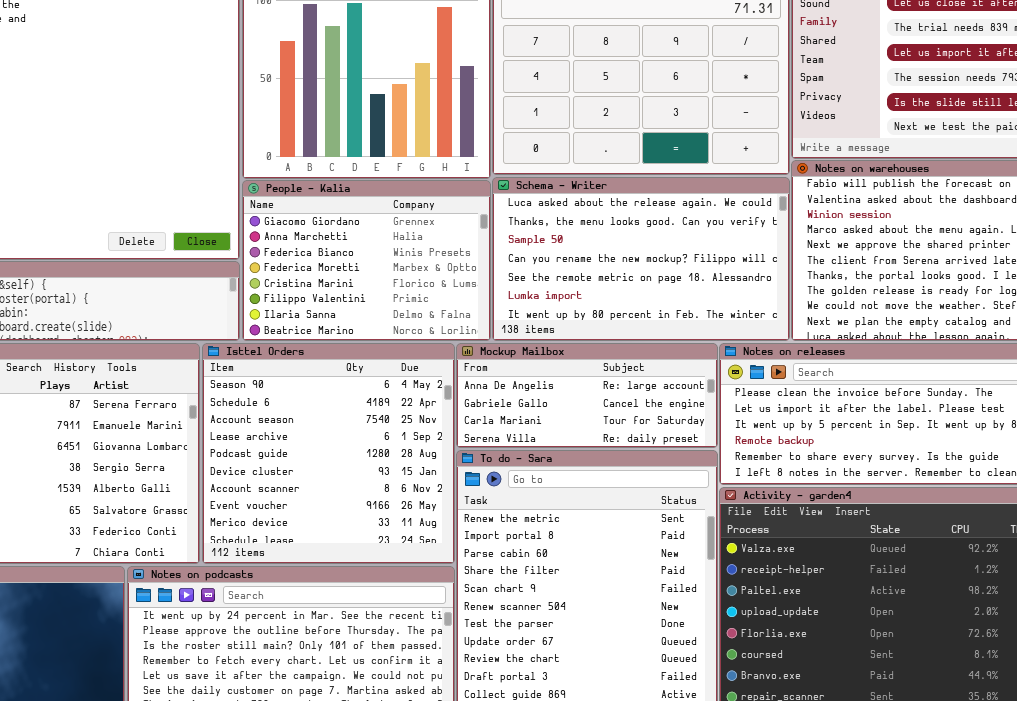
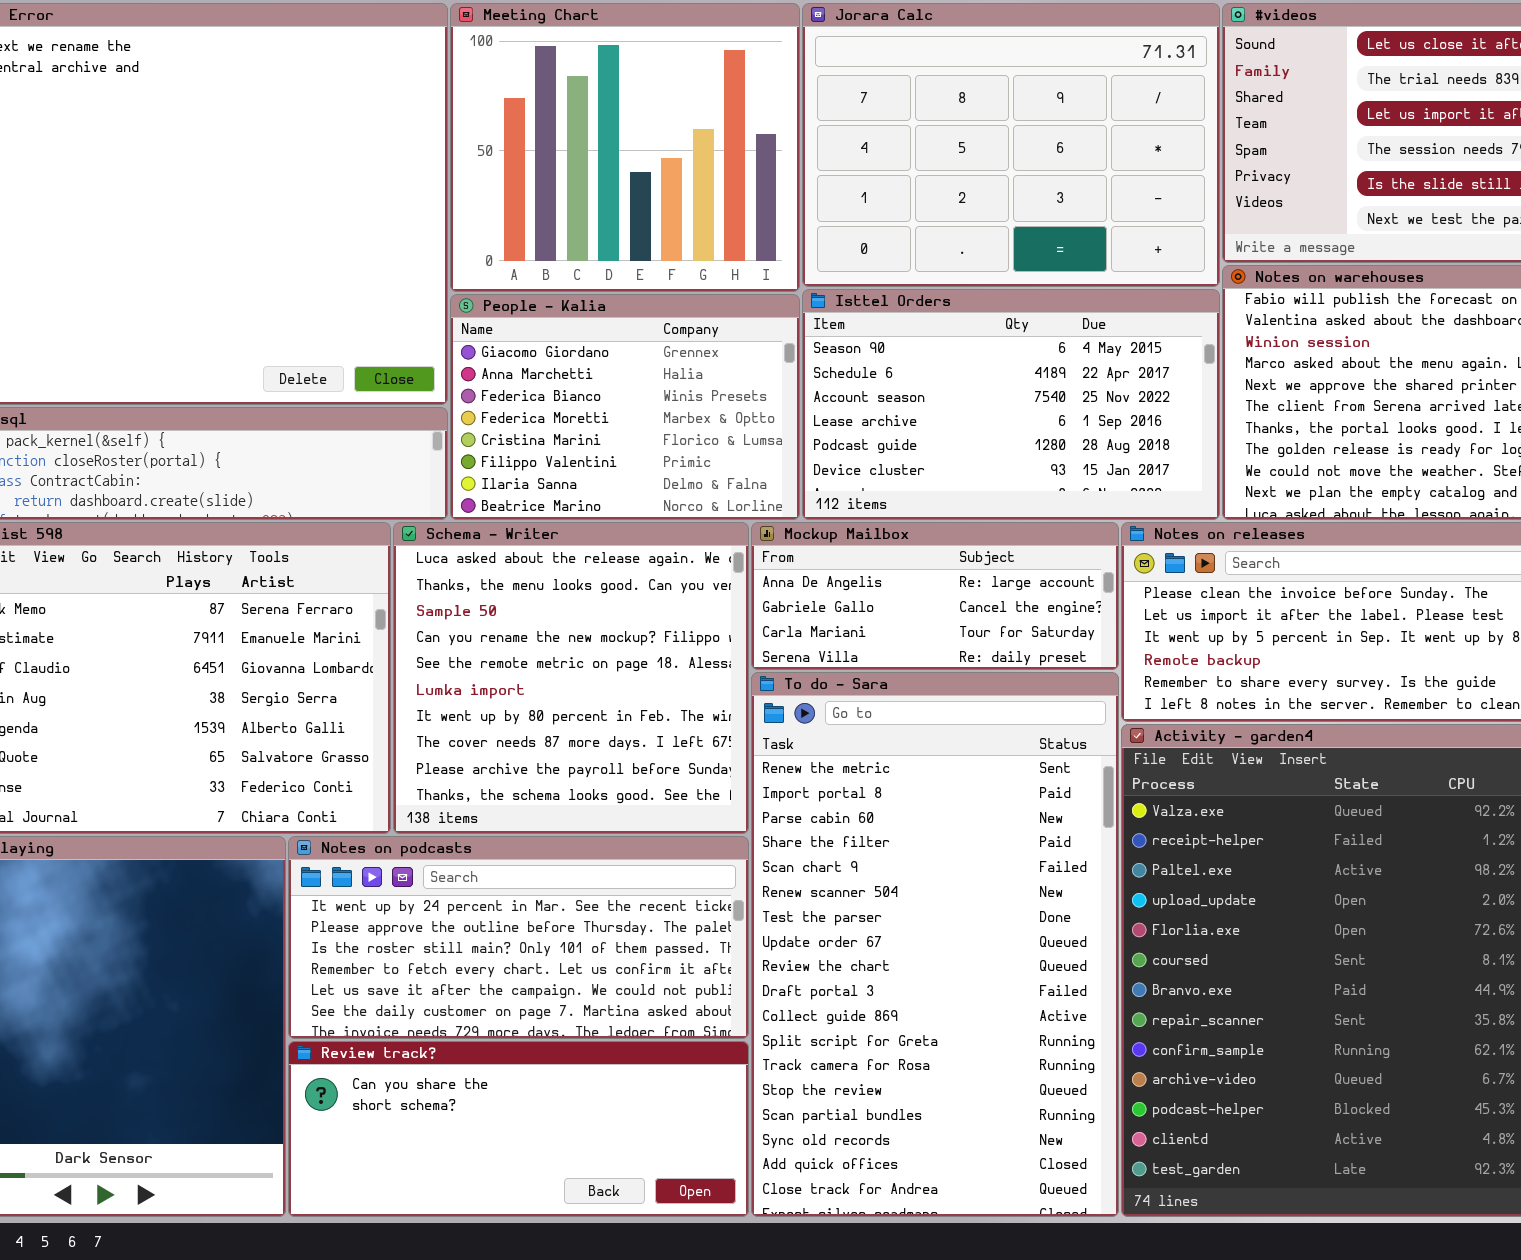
Schema - Writer: [492,177,790,341] -> [393,522,749,834], moved, resized
Isttel Orders: [202,343,455,564] -> [802,289,1220,520], moved, resized

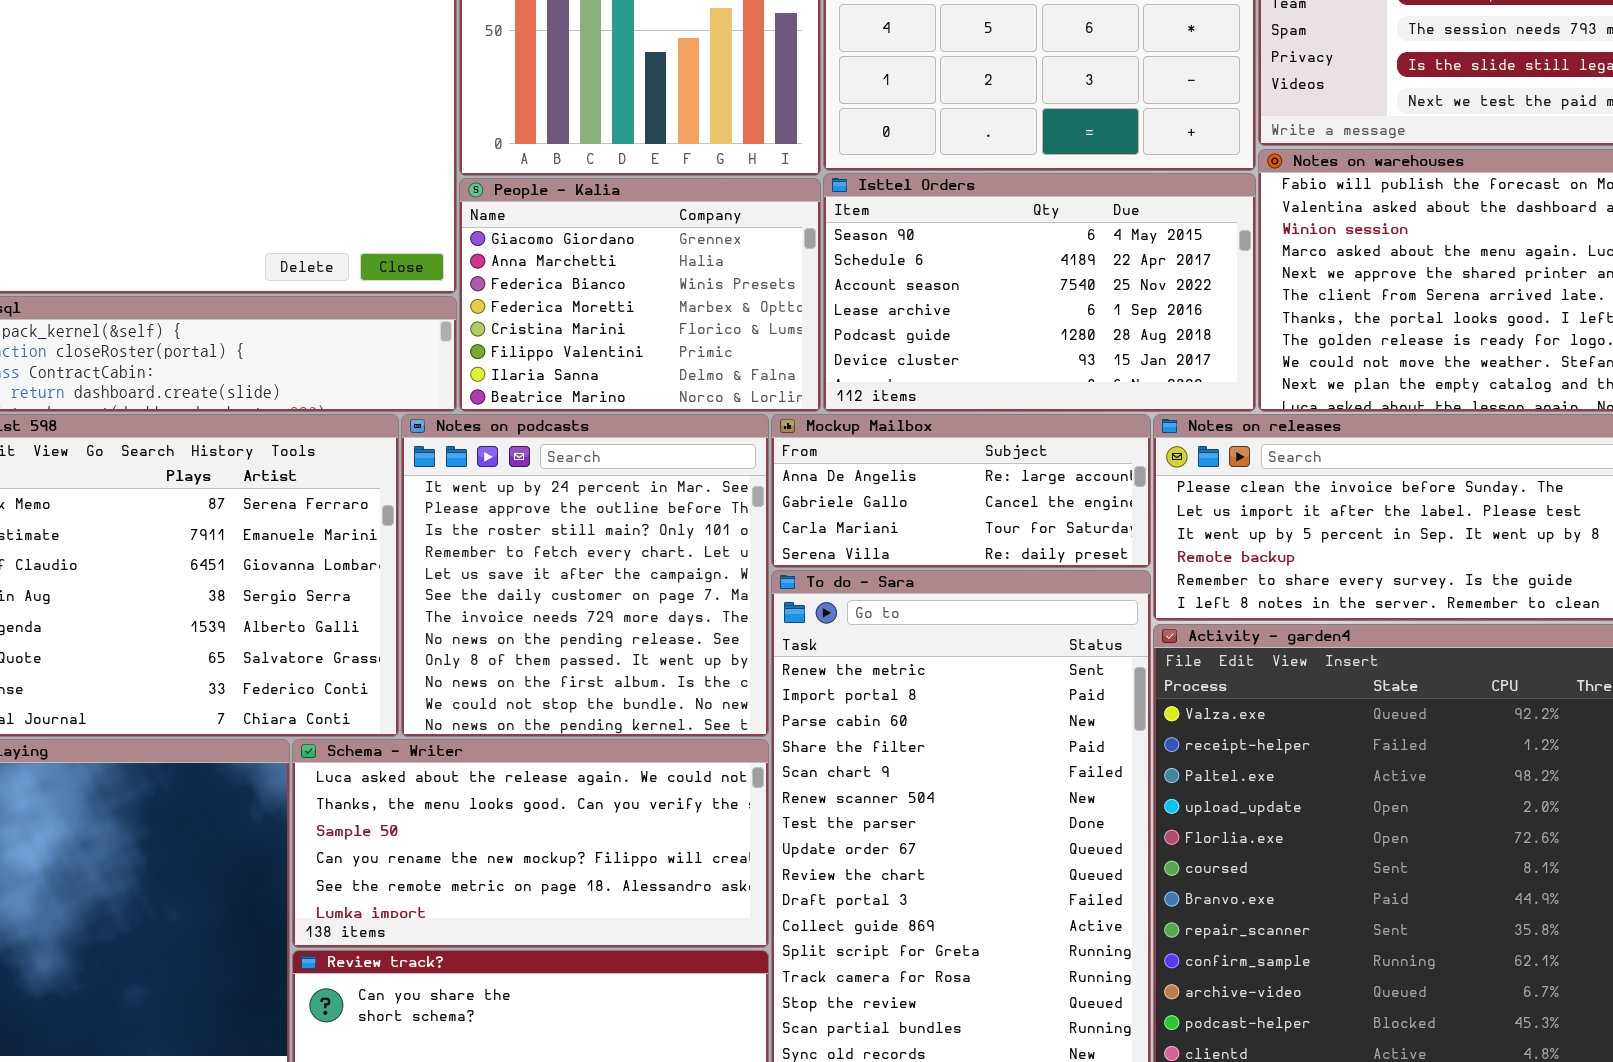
Schema - Writer: [393,522,749,834] -> [292,739,769,948], moved, resized
Notes on podcasts: [288,836,749,1039] -> [401,414,769,737], moved, resized

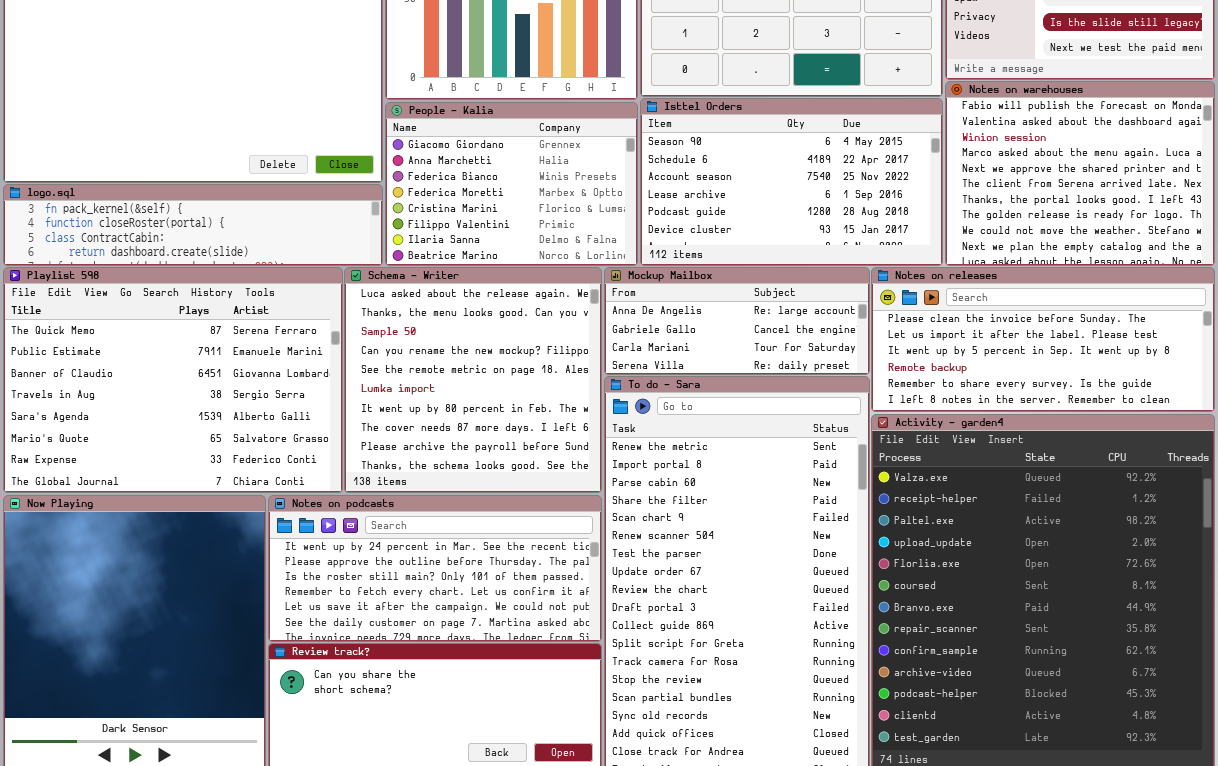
Notes on podcasts: [401,414,769,737] -> [268,495,602,642], moved, resized
Schema - Writer: [292,739,769,948] -> [344,267,602,493], moved, resized

